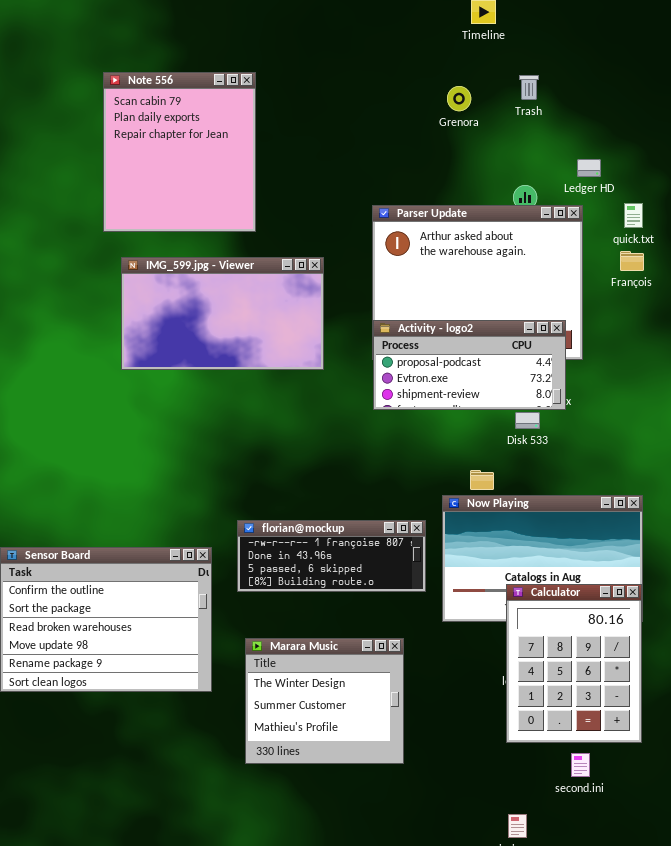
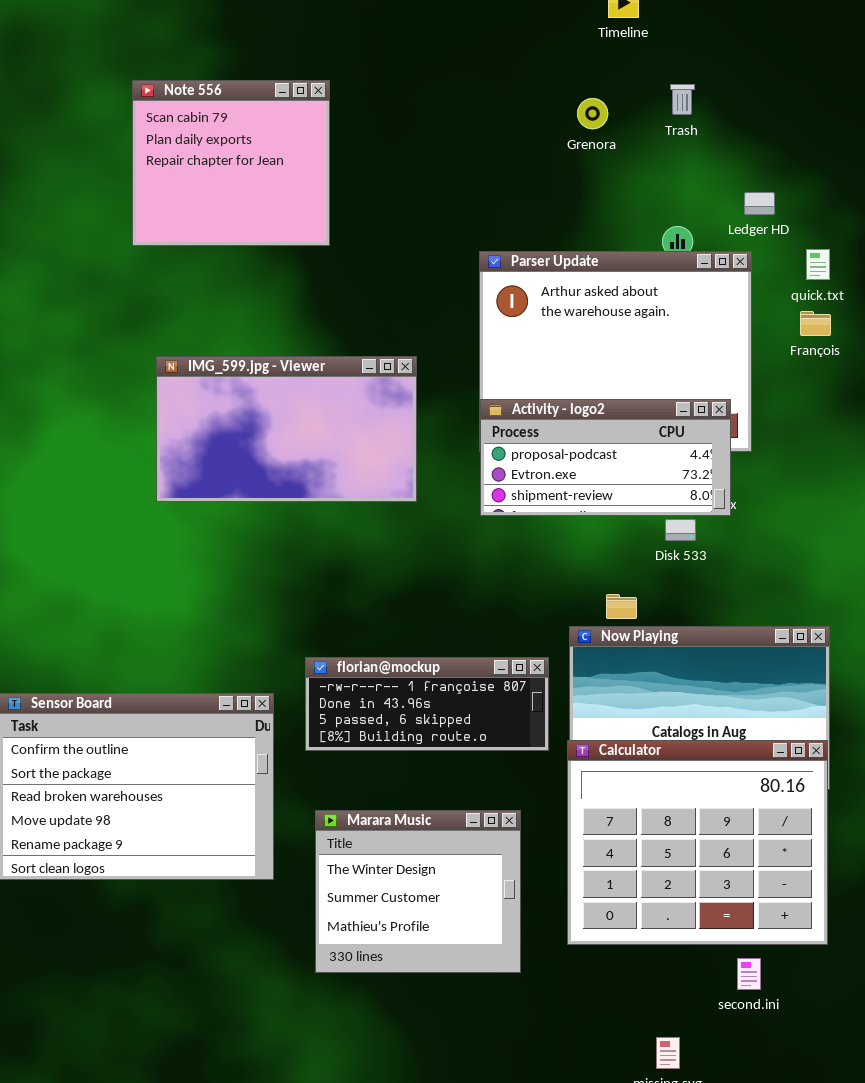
Note 556: [103,72,256,232] -> [132,80,330,246], resized
IMG_599.jpg - Viewer: [121,257,324,370] -> [156,356,417,502], moved
Calculator: [506,584,642,743] -> [567,740,828,945], resized

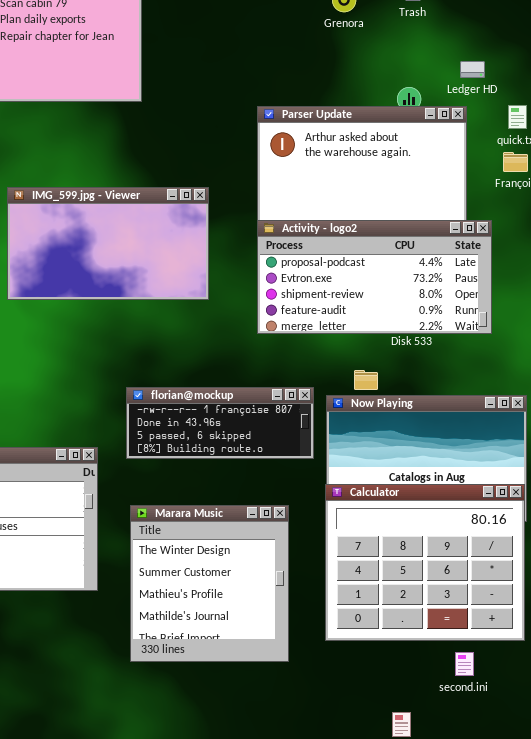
Activity - logo2: [480,399,731,516] -> [257,220,492,334], resized
florian@mockup: [305,657,549,751] -> [126,387,314,459], moved
Marara Music: [315,810,521,973] -> [130,505,289,662], resized

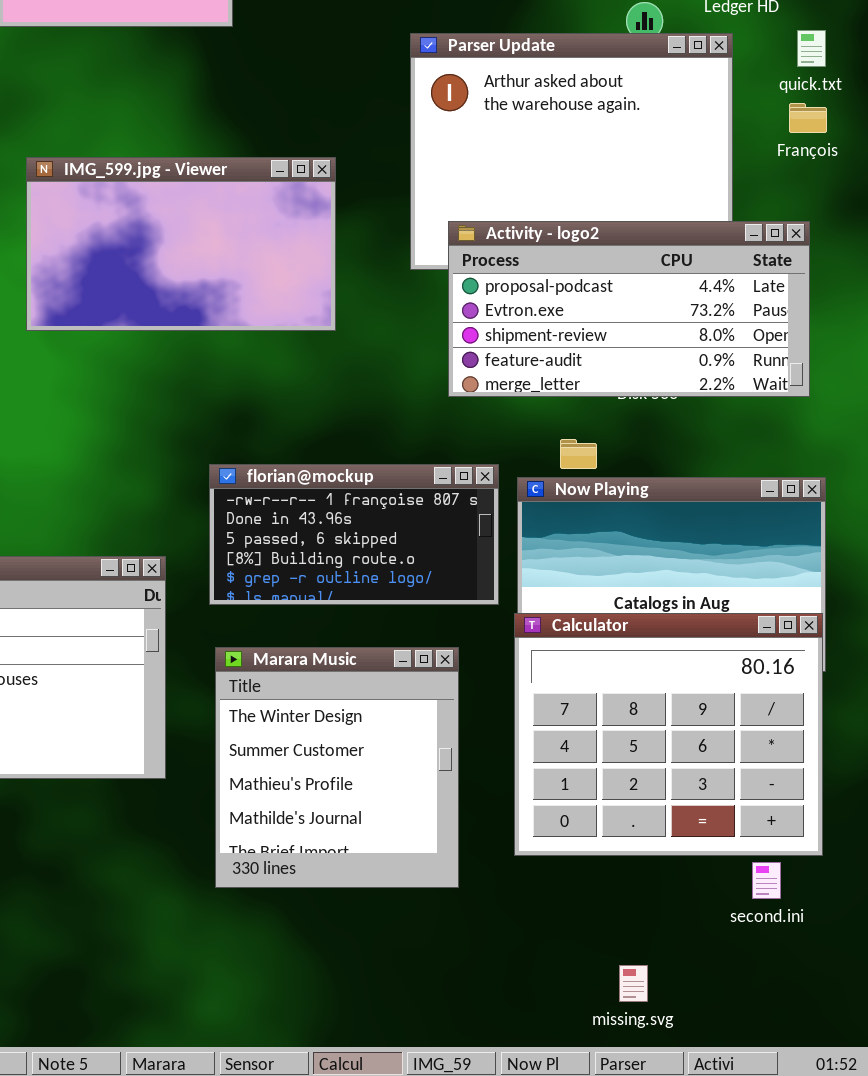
Activity - logo2: [257,220,492,334] -> [448,221,810,397], moved
florian@mockup: [126,387,314,459] -> [209,464,499,605], resized
second.ini: [455,652,474,676] -> [752,862,781,899], moved

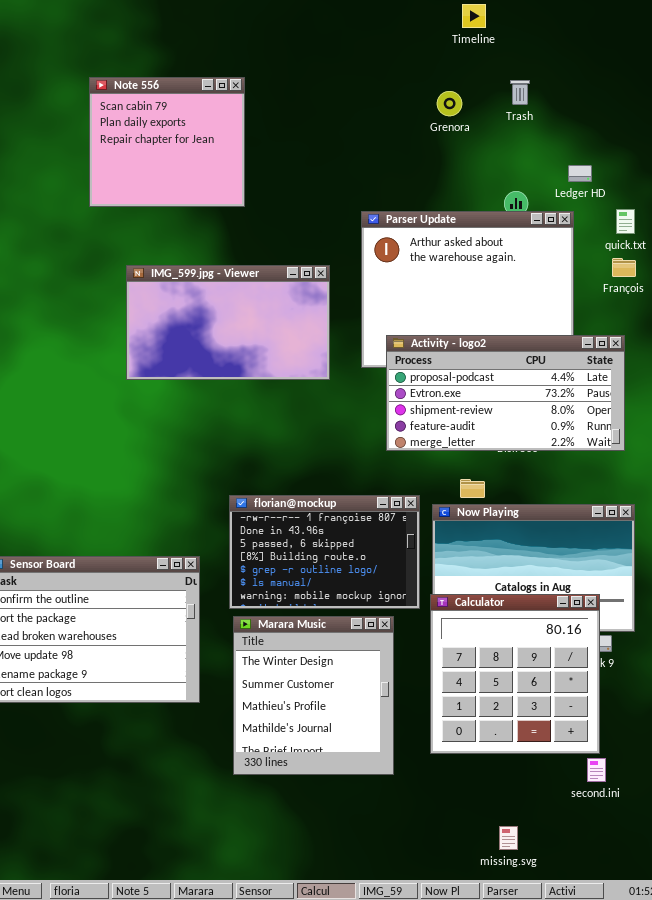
IMG_599.jpg - Viewer: [26,157,336,331] -> [126,265,330,380], moved
florian@mockup: [209,464,499,605] -> [229,495,420,609], resized
Calculator: [514,613,823,856] -> [430,594,600,754], resized

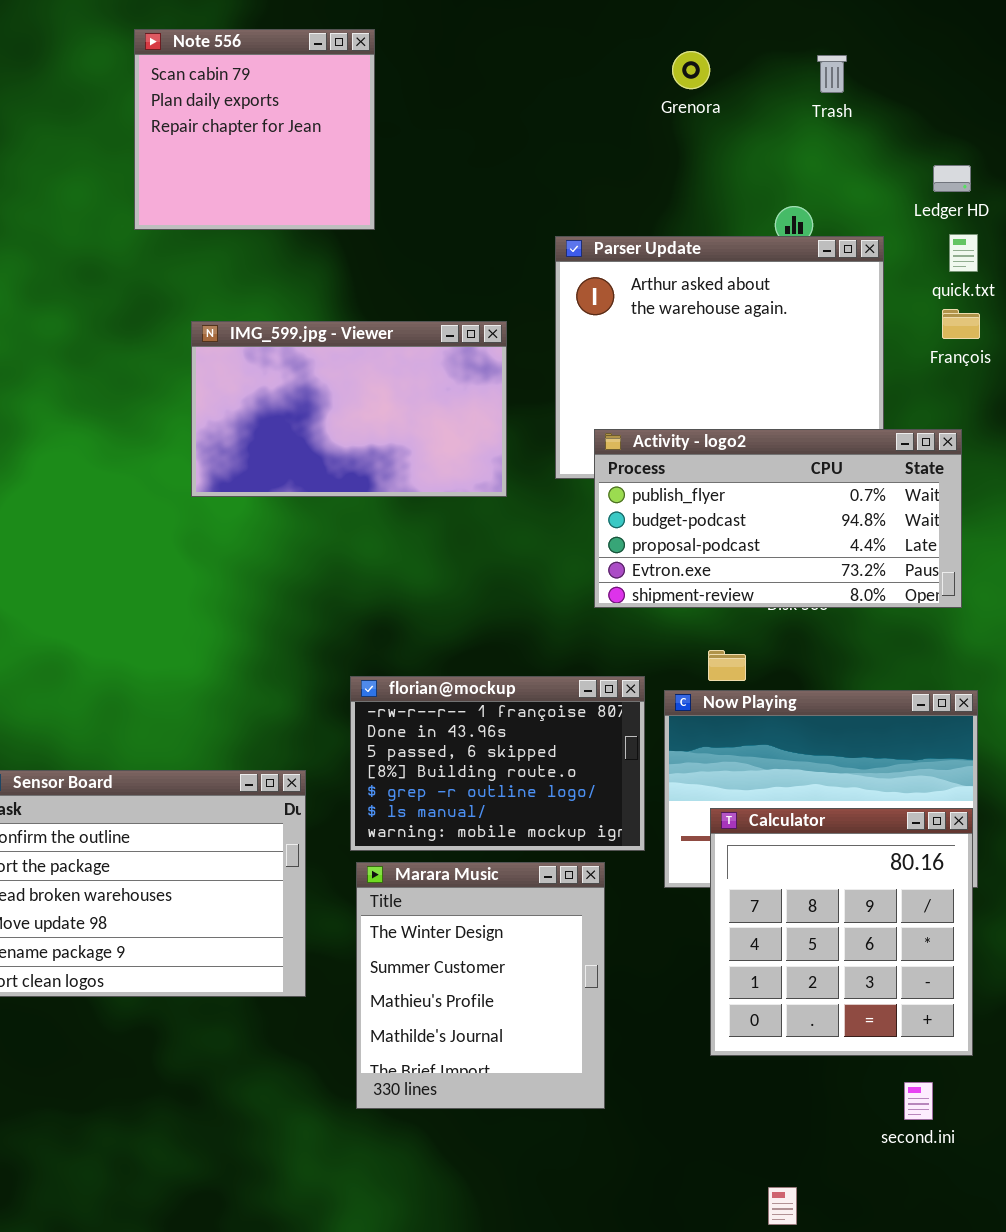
Trash: [510,80,530,105] -> [817,55,847,93], moved
Ledger HD: [568,165,592,182] -> [933,165,971,192], moved
Activity - logo2: [386,335,625,451] -> [594,429,962,608], scrolled up 2 rows
Calculator: [430,594,600,754] -> [710,808,973,1056], moved

